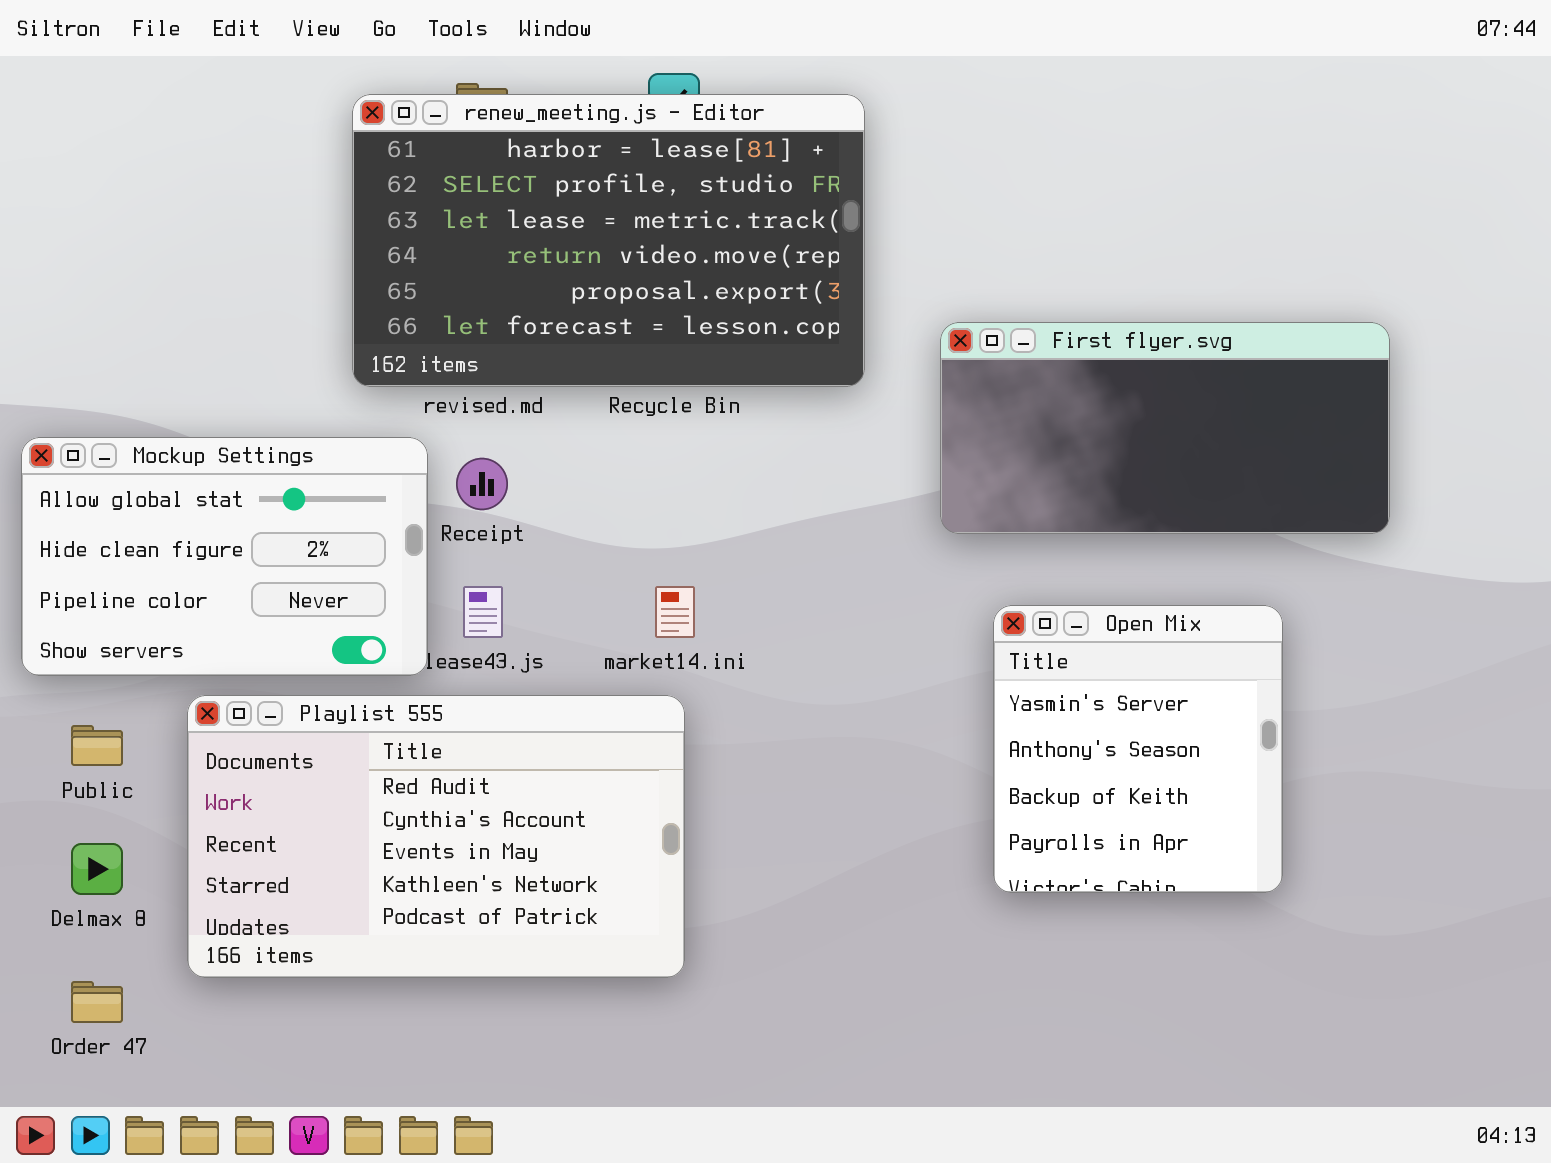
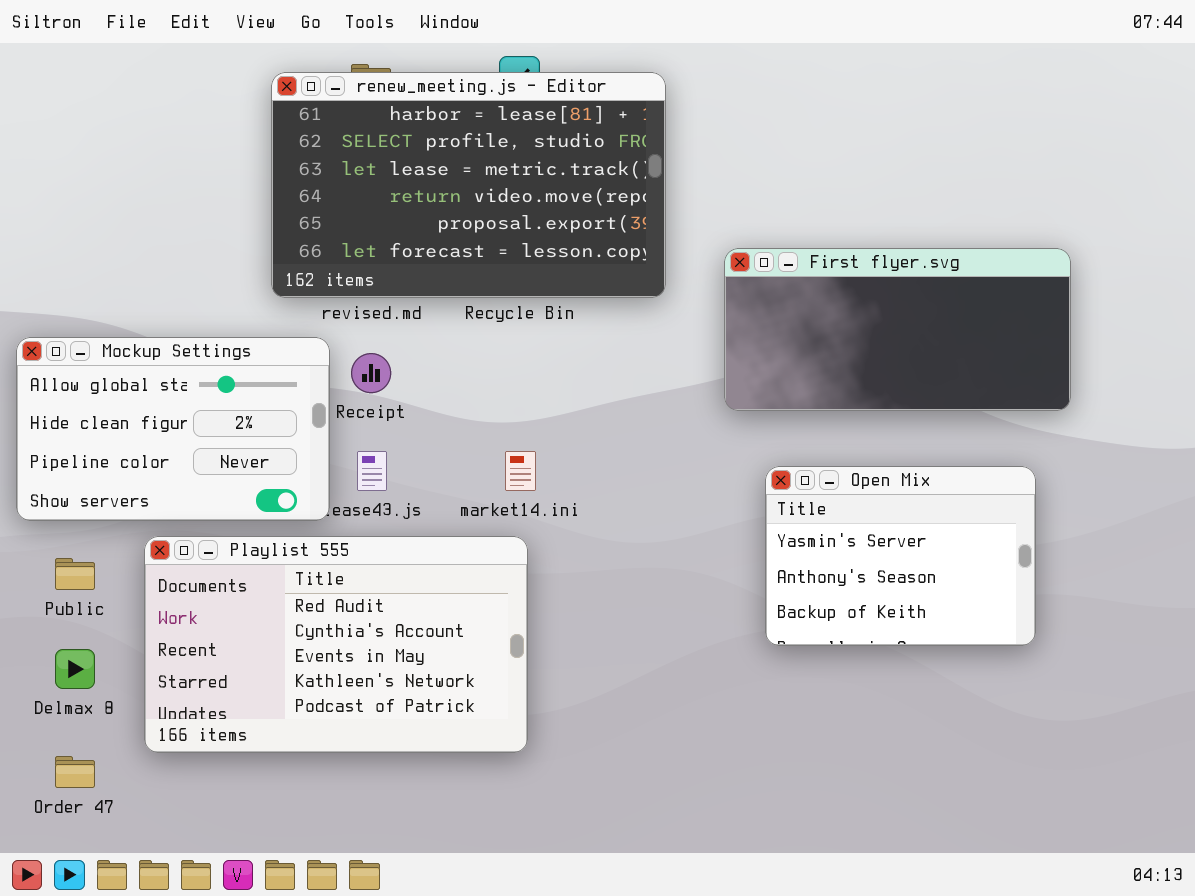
Open Mix: [993,605,1283,893] -> [765,466,1036,646], resized

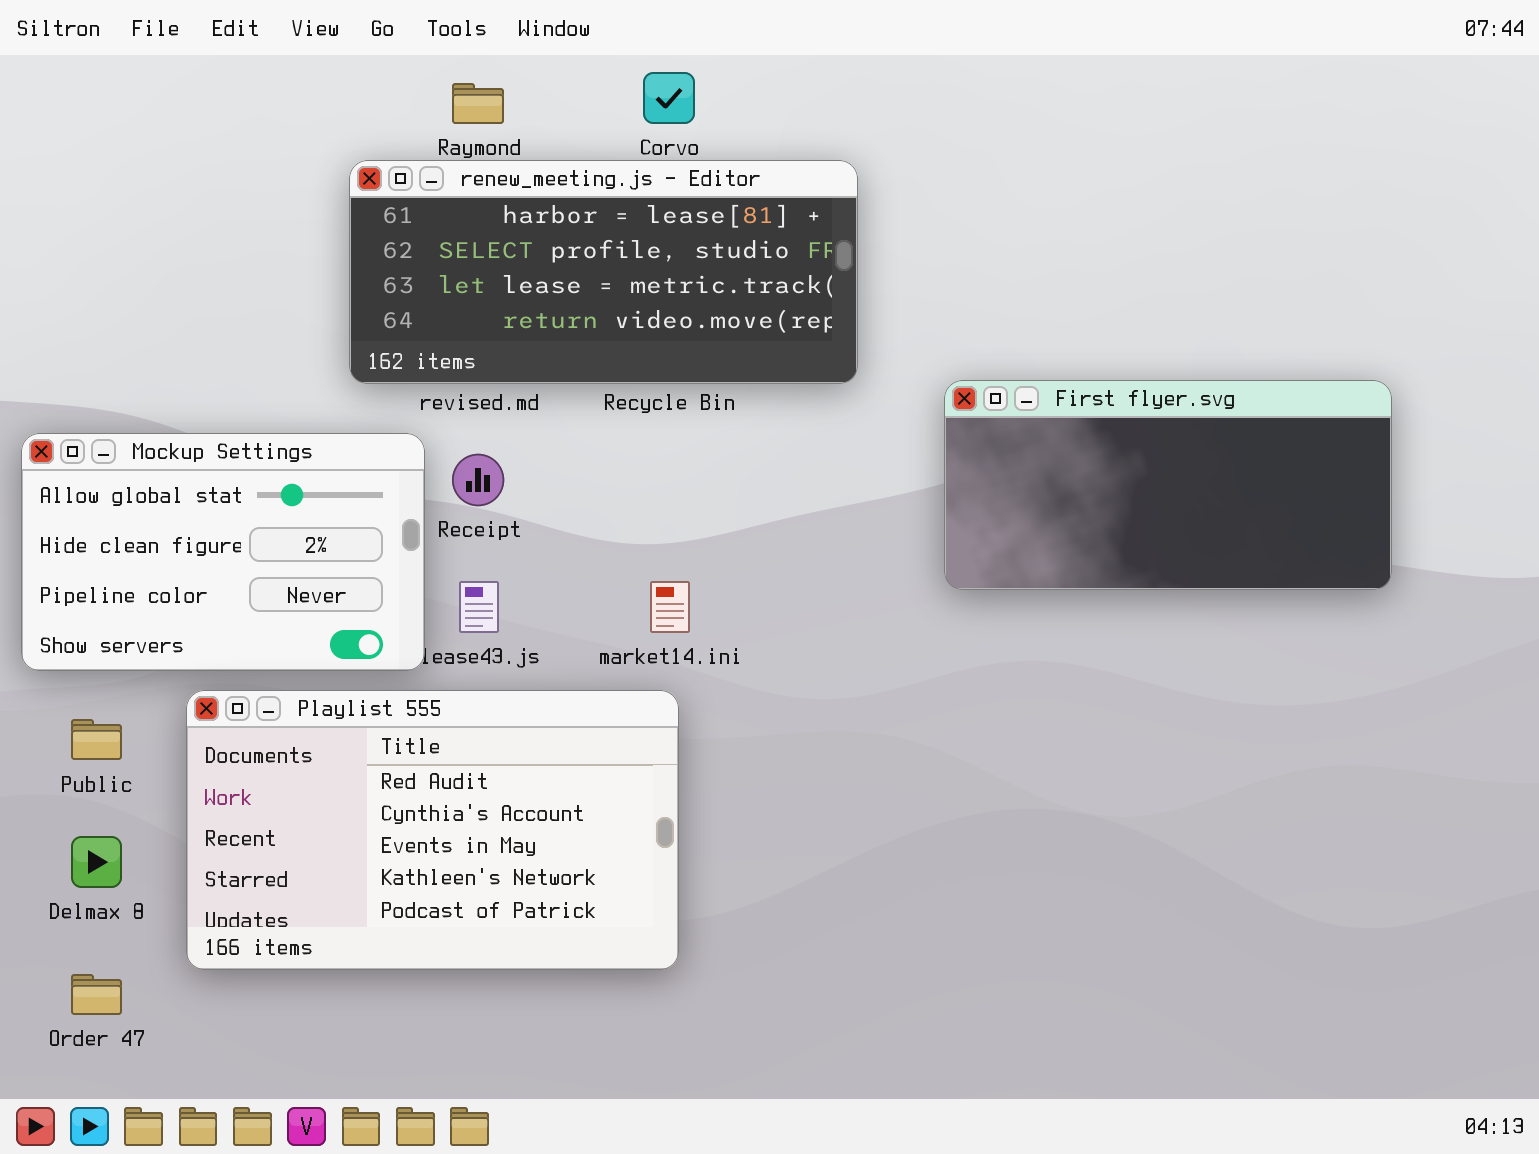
renew_meeting.js - Editor: [271,72,666,298] -> [349,160,858,384], resized
First flyer.svg: [724,248,1071,411] -> [944,380,1392,590], moved
Open Mix: [765,466,1036,646] -> none, closed

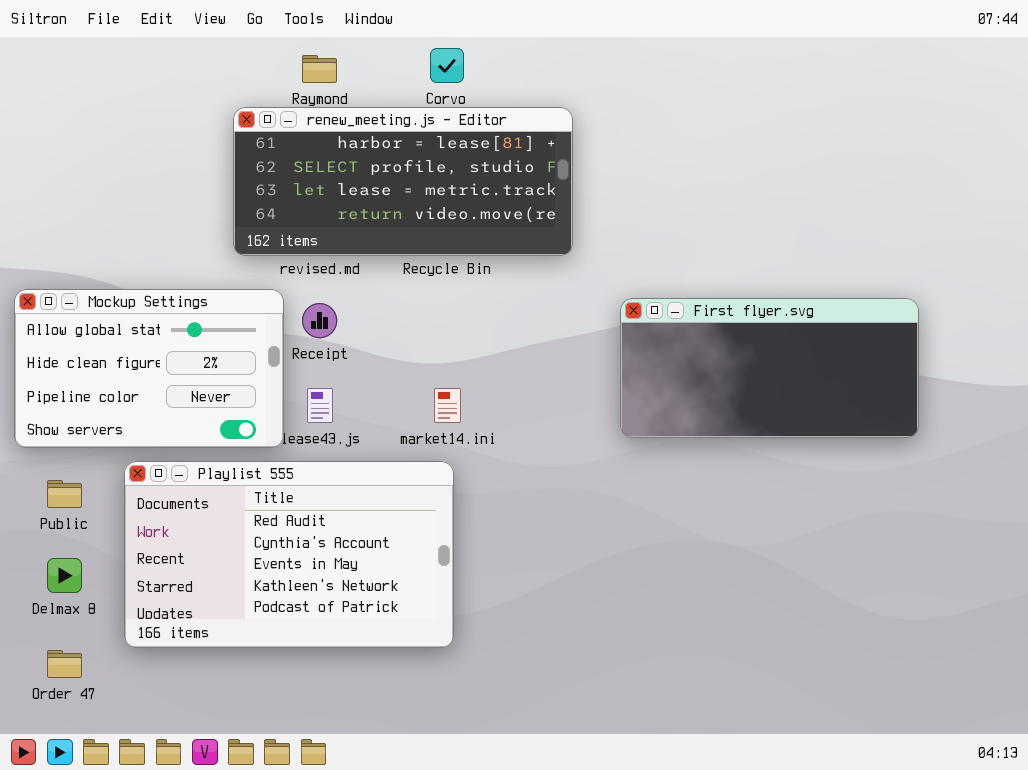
First flyer.svg: [944,380,1392,590] -> [620,298,919,438], moved

